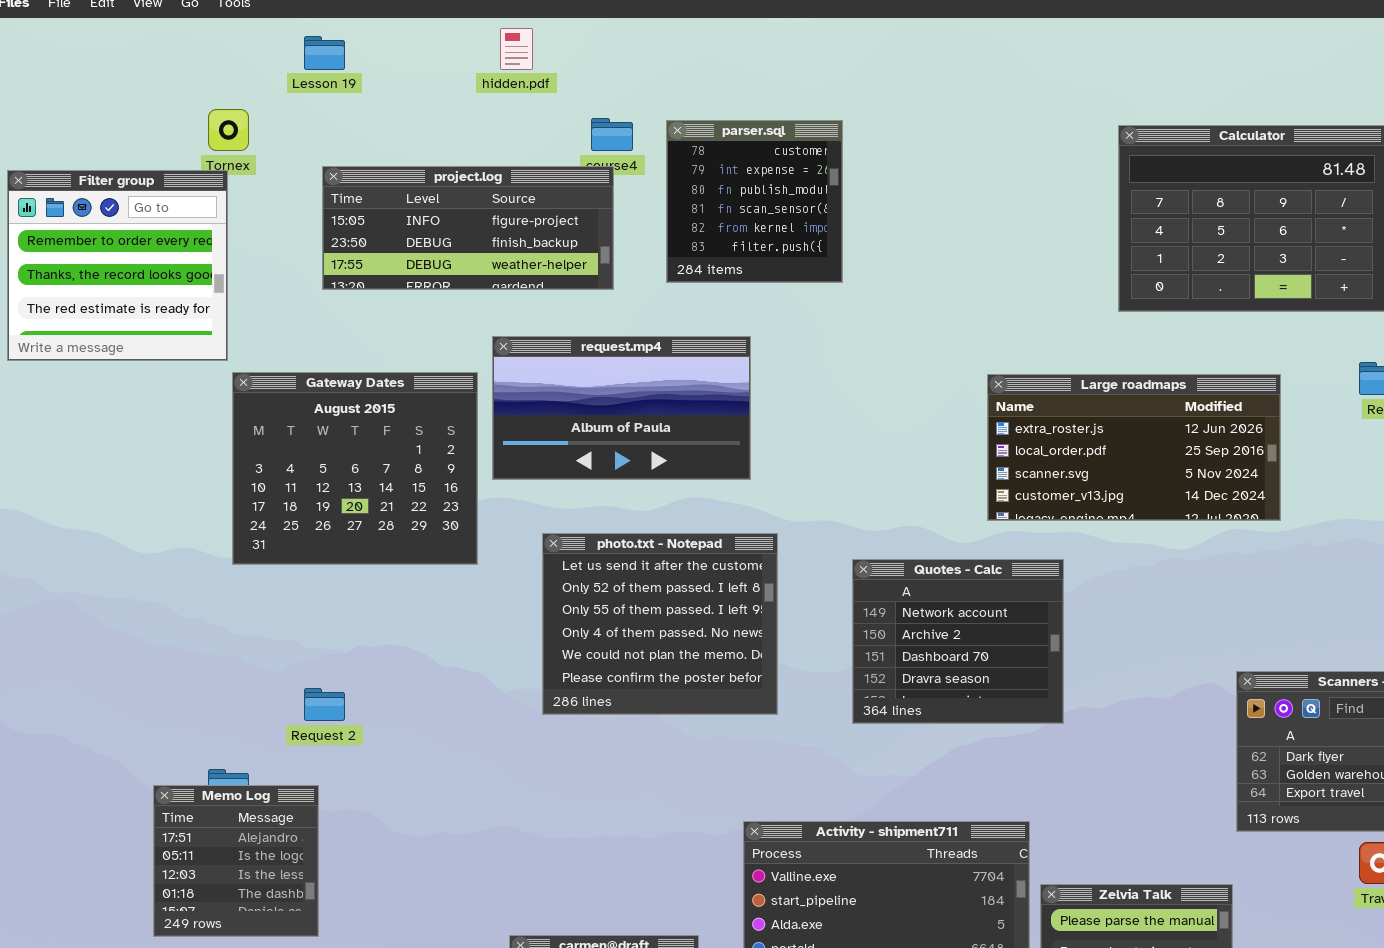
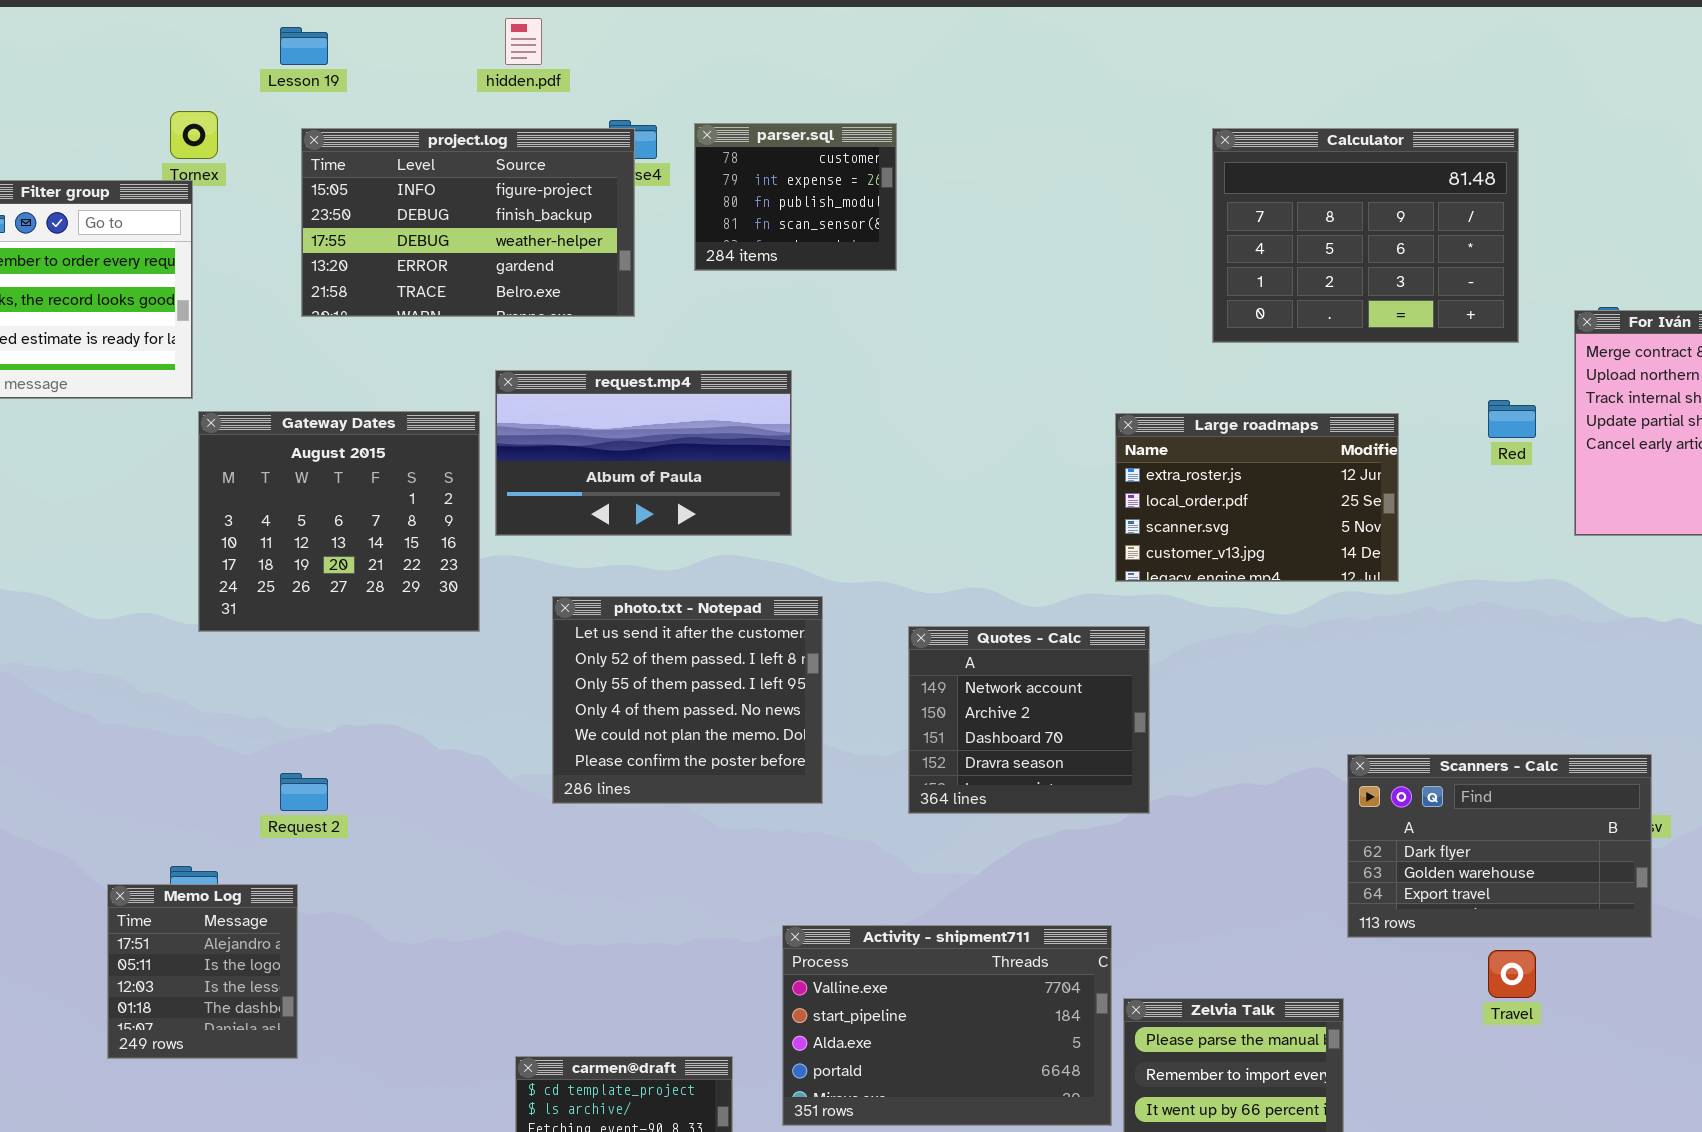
parser.sql: [666,120,843,283] -> [694,123,897,271], resized
project.log: [322,166,614,290] -> [301,128,635,317], resized
Large roadmaps: [987,374,1281,521] -> [1115,413,1399,582], resized

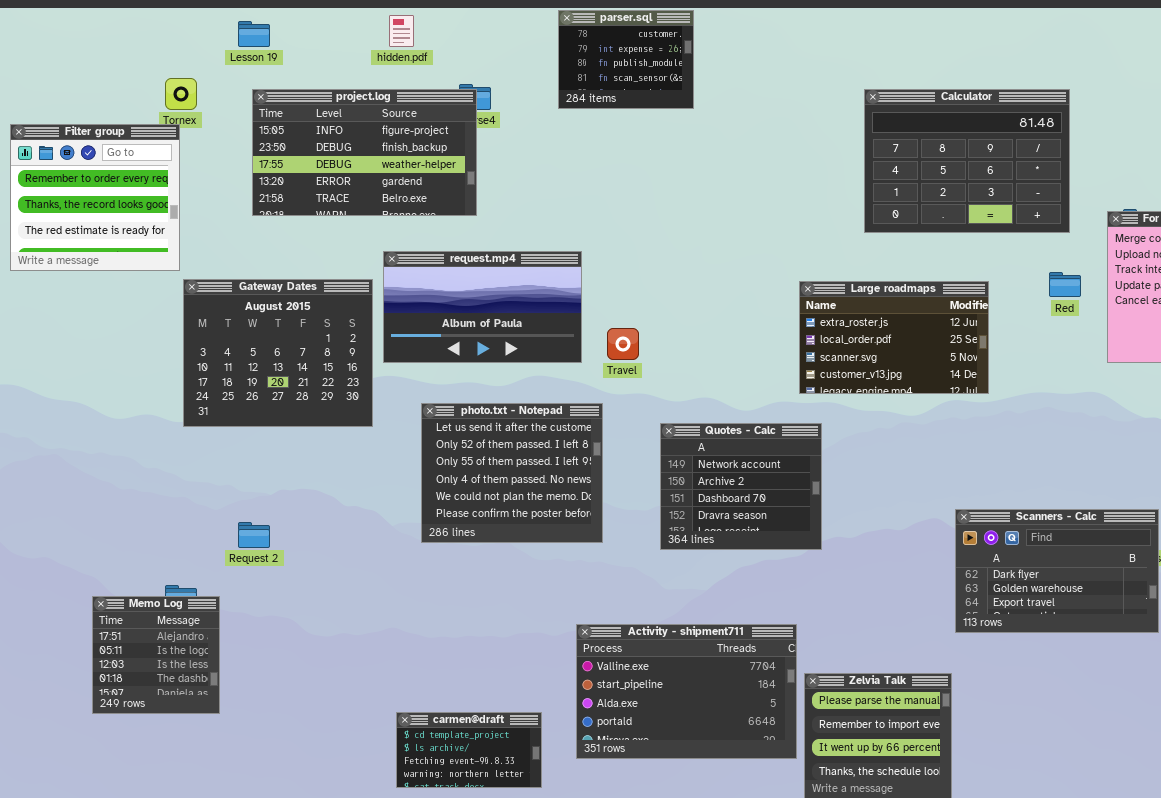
parser.sql: [694,123,897,271] -> [558,10,694,109], moved
Memo Log: [107,884,298,1059] -> [92,596,220,714], moved
Travel: [1488,950,1536,998] -> [607,328,639,360], moved

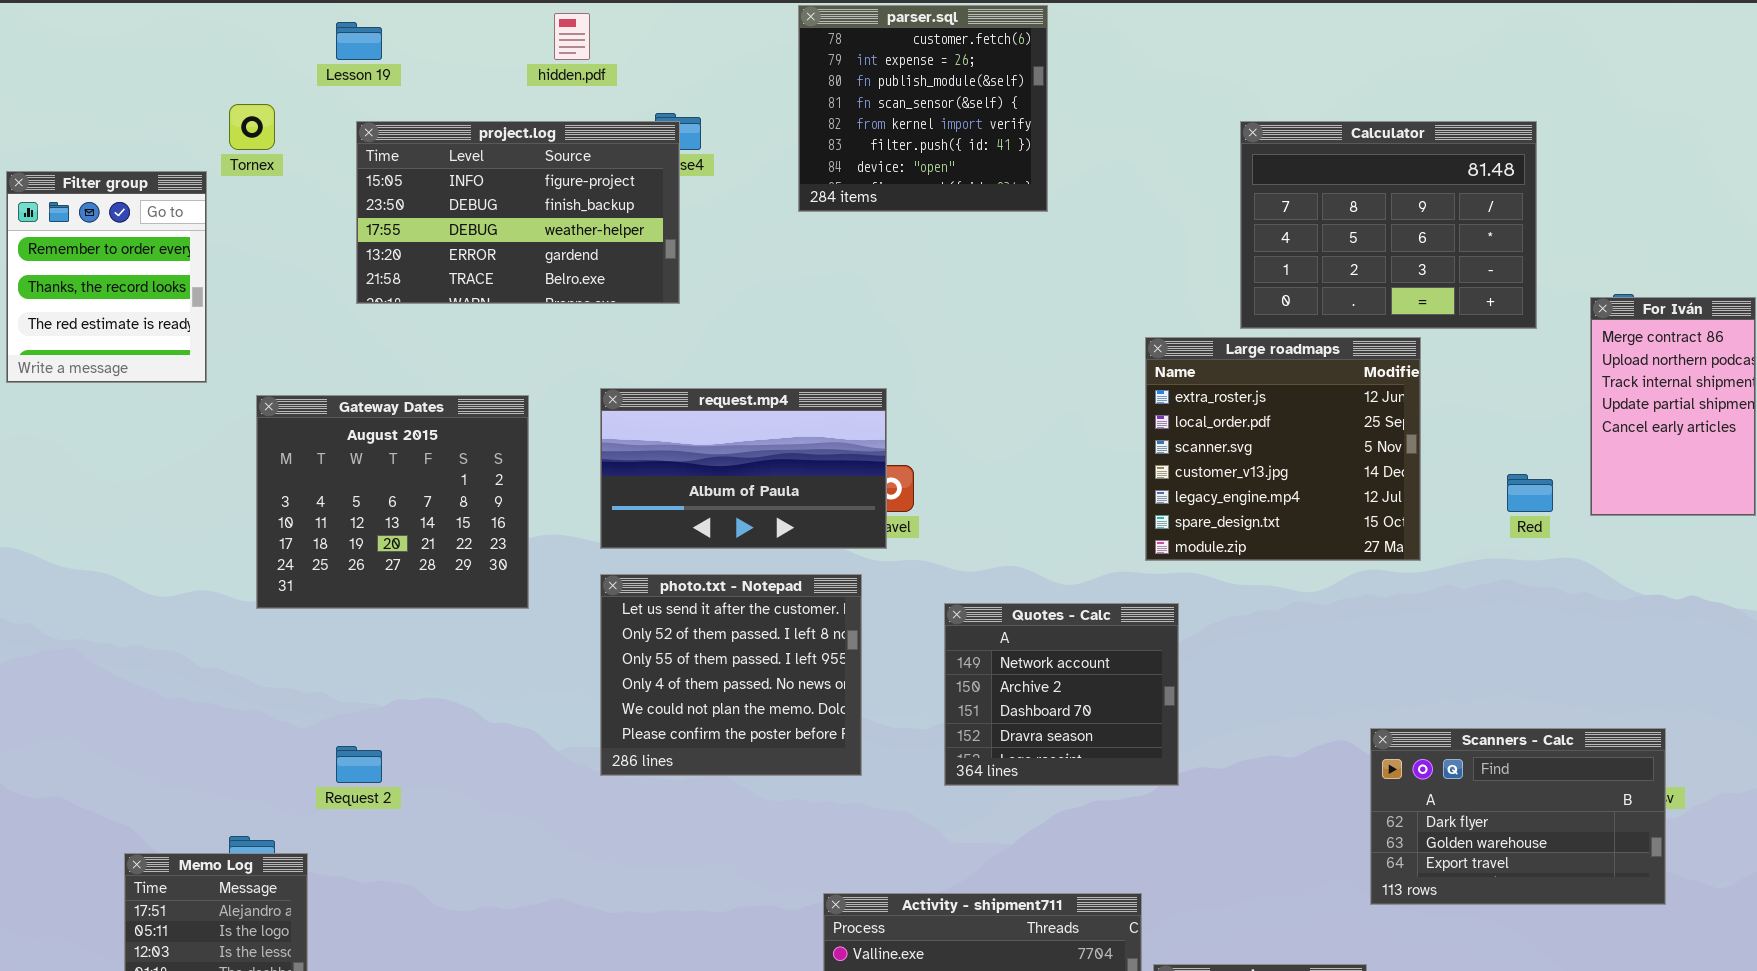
parser.sql: [558,10,694,109] -> [798,5,1048,212], resized
Filter group: [10,124,180,271] -> [6,171,207,383], resized
request.mp4: [383,251,582,363] -> [600,388,887,549], moved
Red: [1049,272,1081,297] -> [1507,474,1553,512], moved
Large roadmaps: [799,281,989,394] -> [1145,337,1421,561], resized

